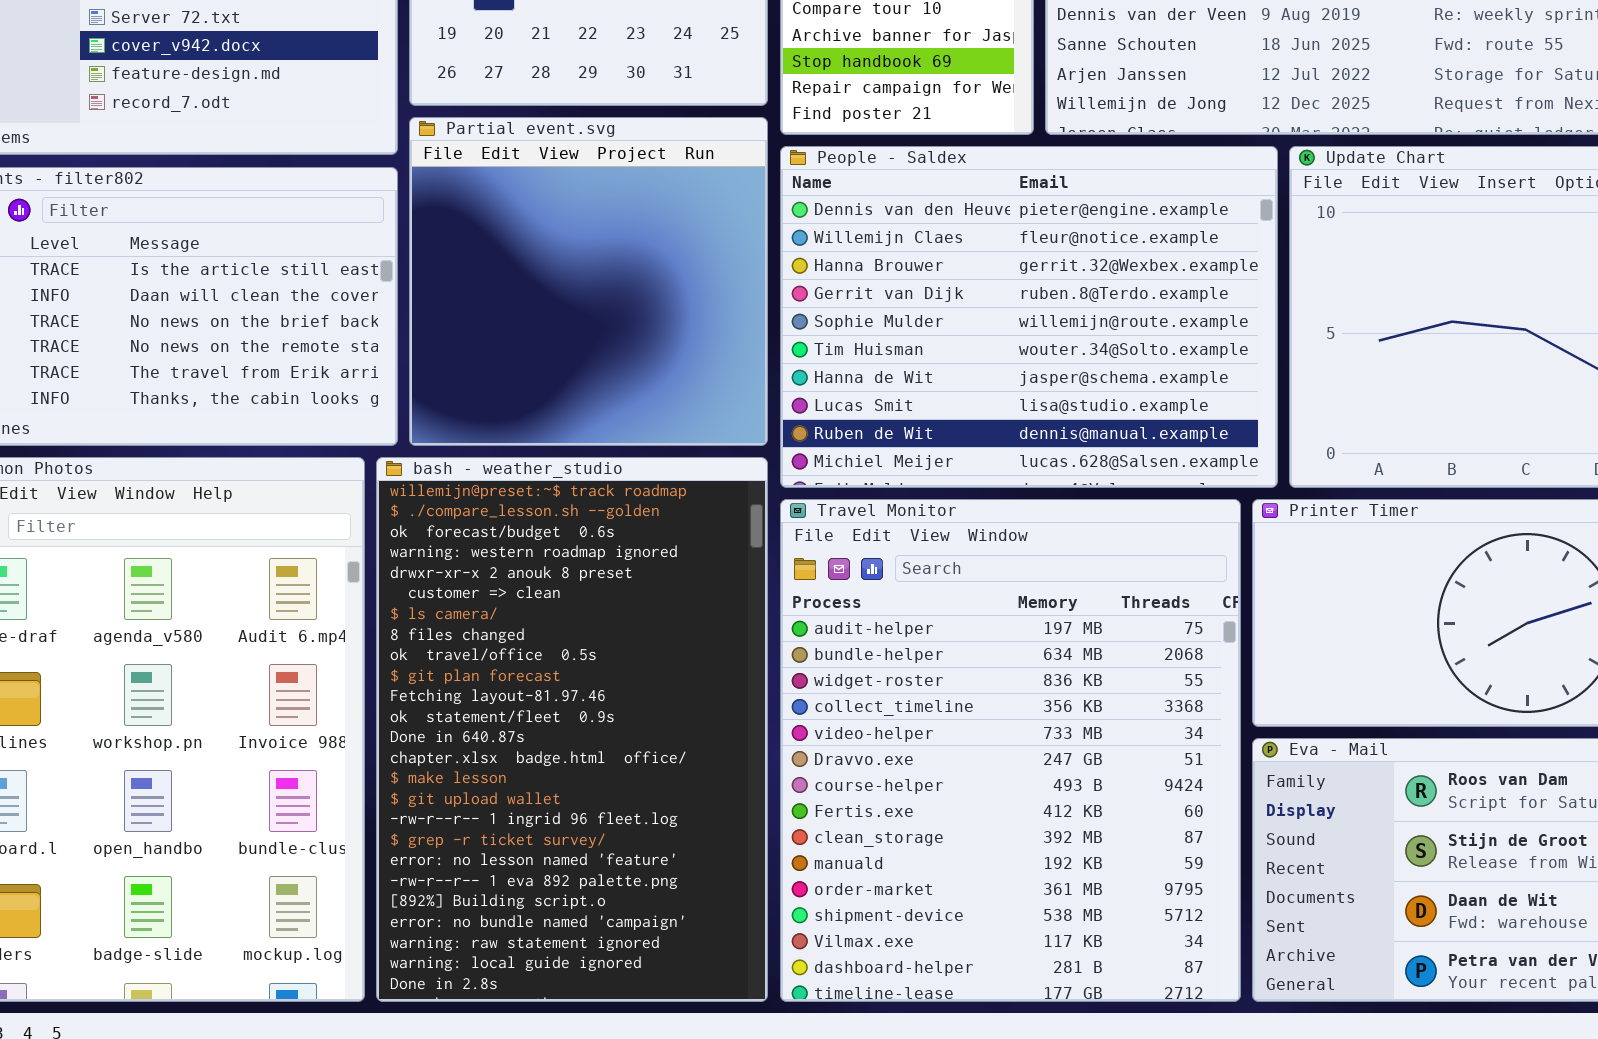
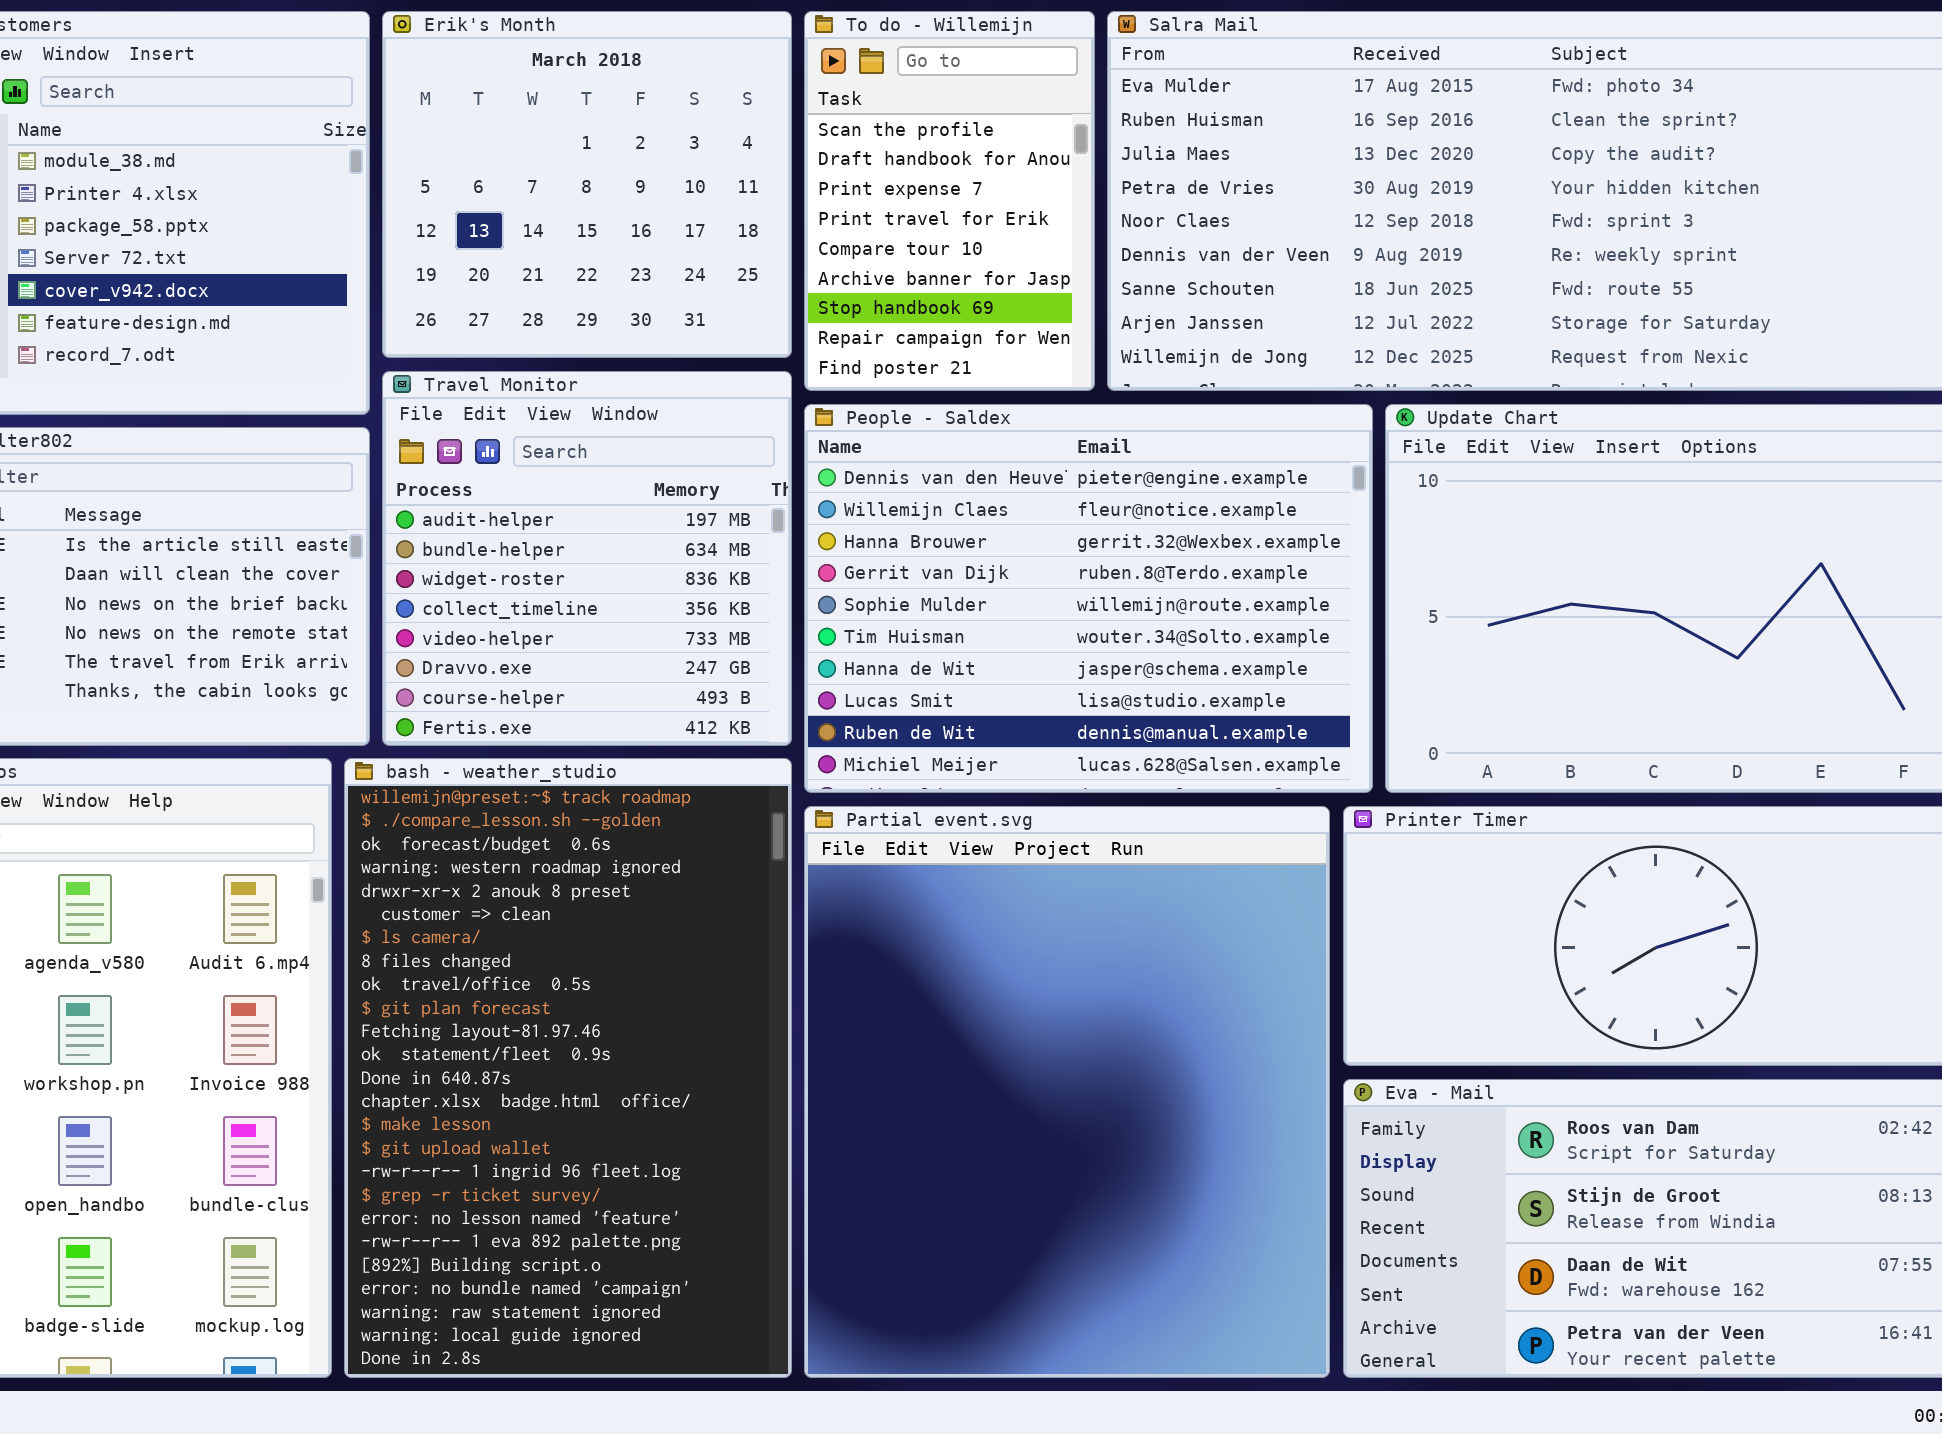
Partial event.svg: [409,117,768,446] -> [804,806,1330,1378], moved, resized
Travel Monitor: [780,499,1241,1002] -> [382,371,792,746], moved, resized

